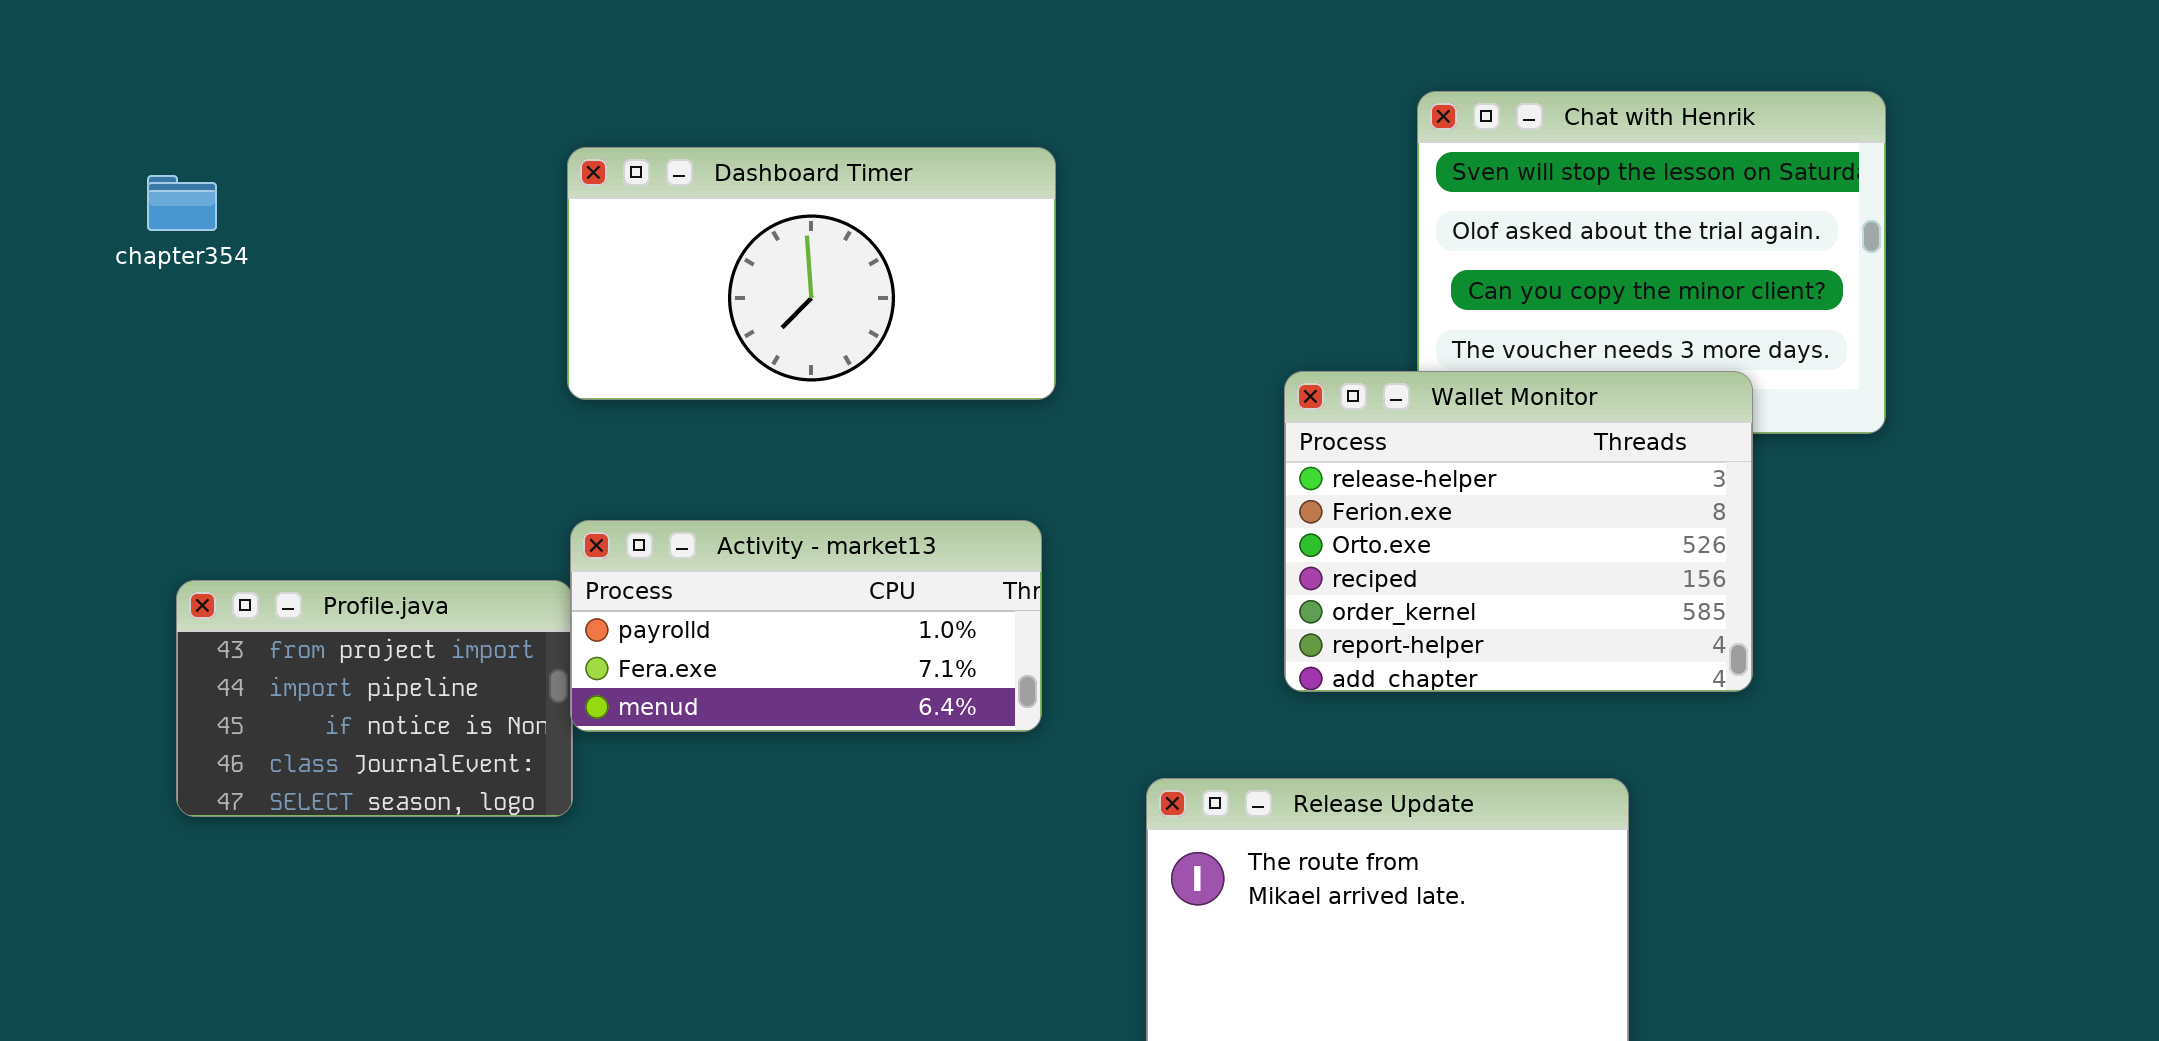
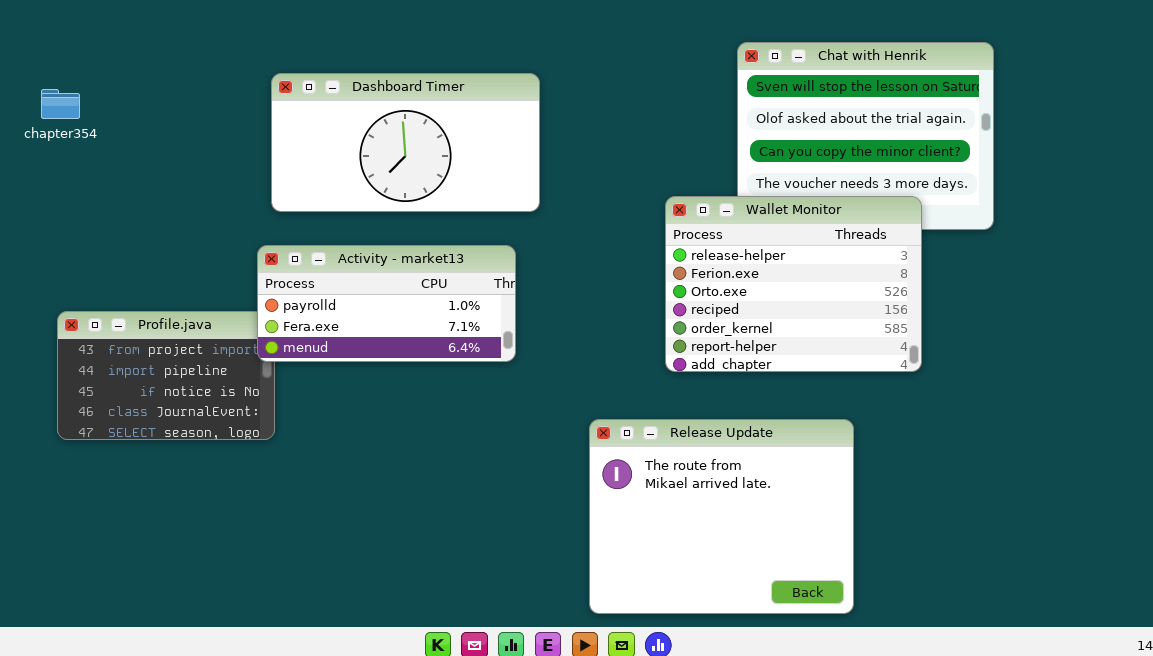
Activity - market13: [570,520,1042,732] -> [257,245,516,362], moved

